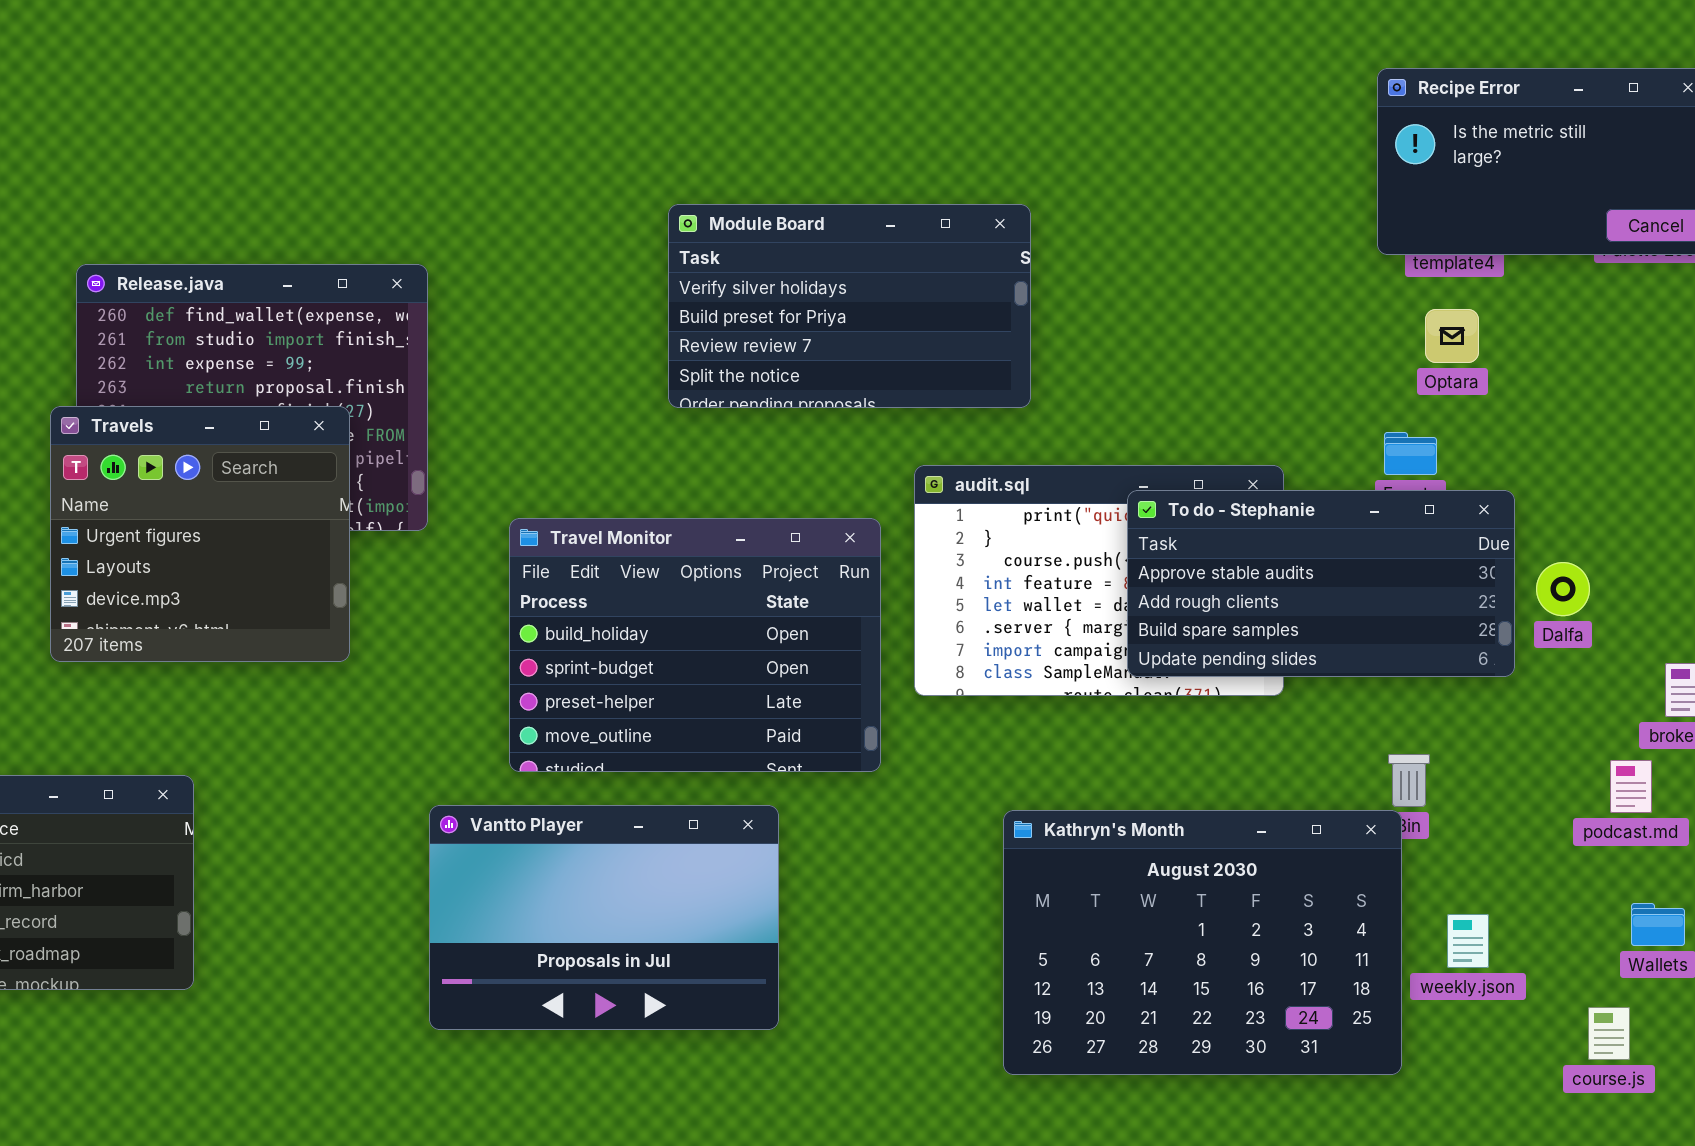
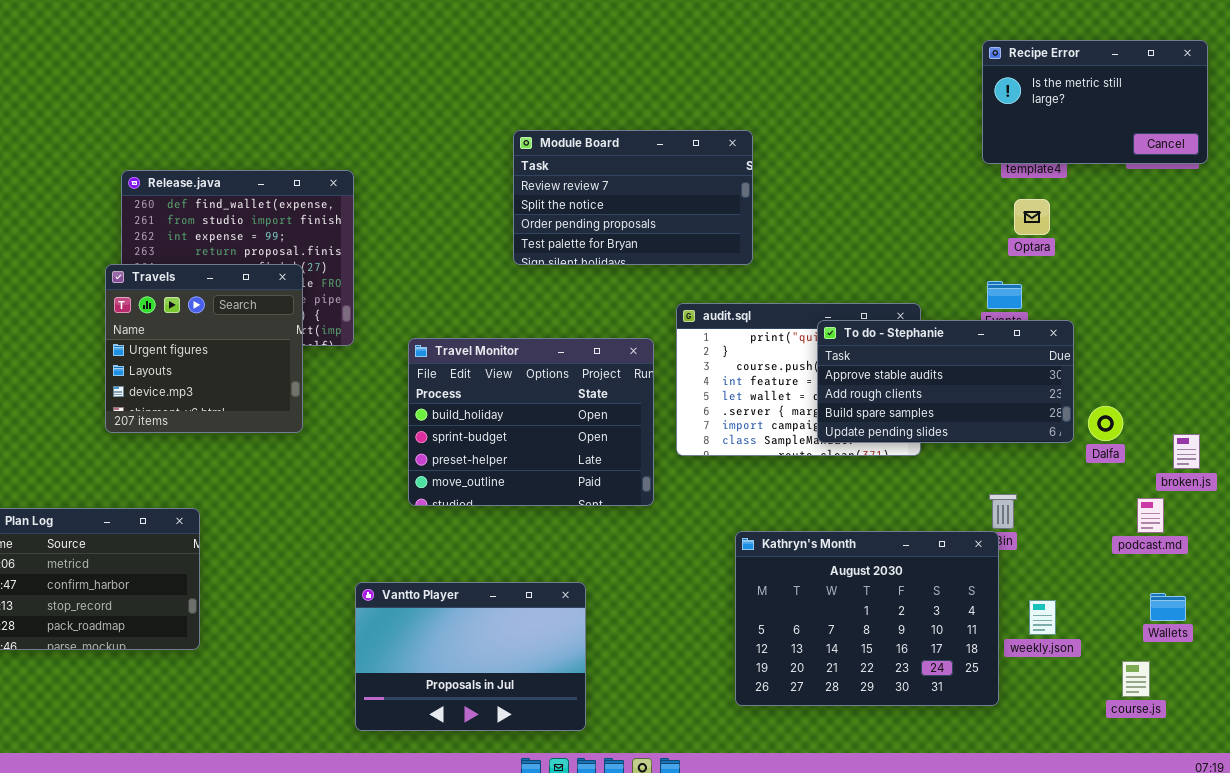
Module Board: [668,204,1031,408] -> [513,130,753,265], scrolled down 2 rows
Dalfa: [1536,562,1590,616] -> [1088,406,1123,441], moved
Vantto Player: [429,805,779,1030] -> [355,582,586,731], moved

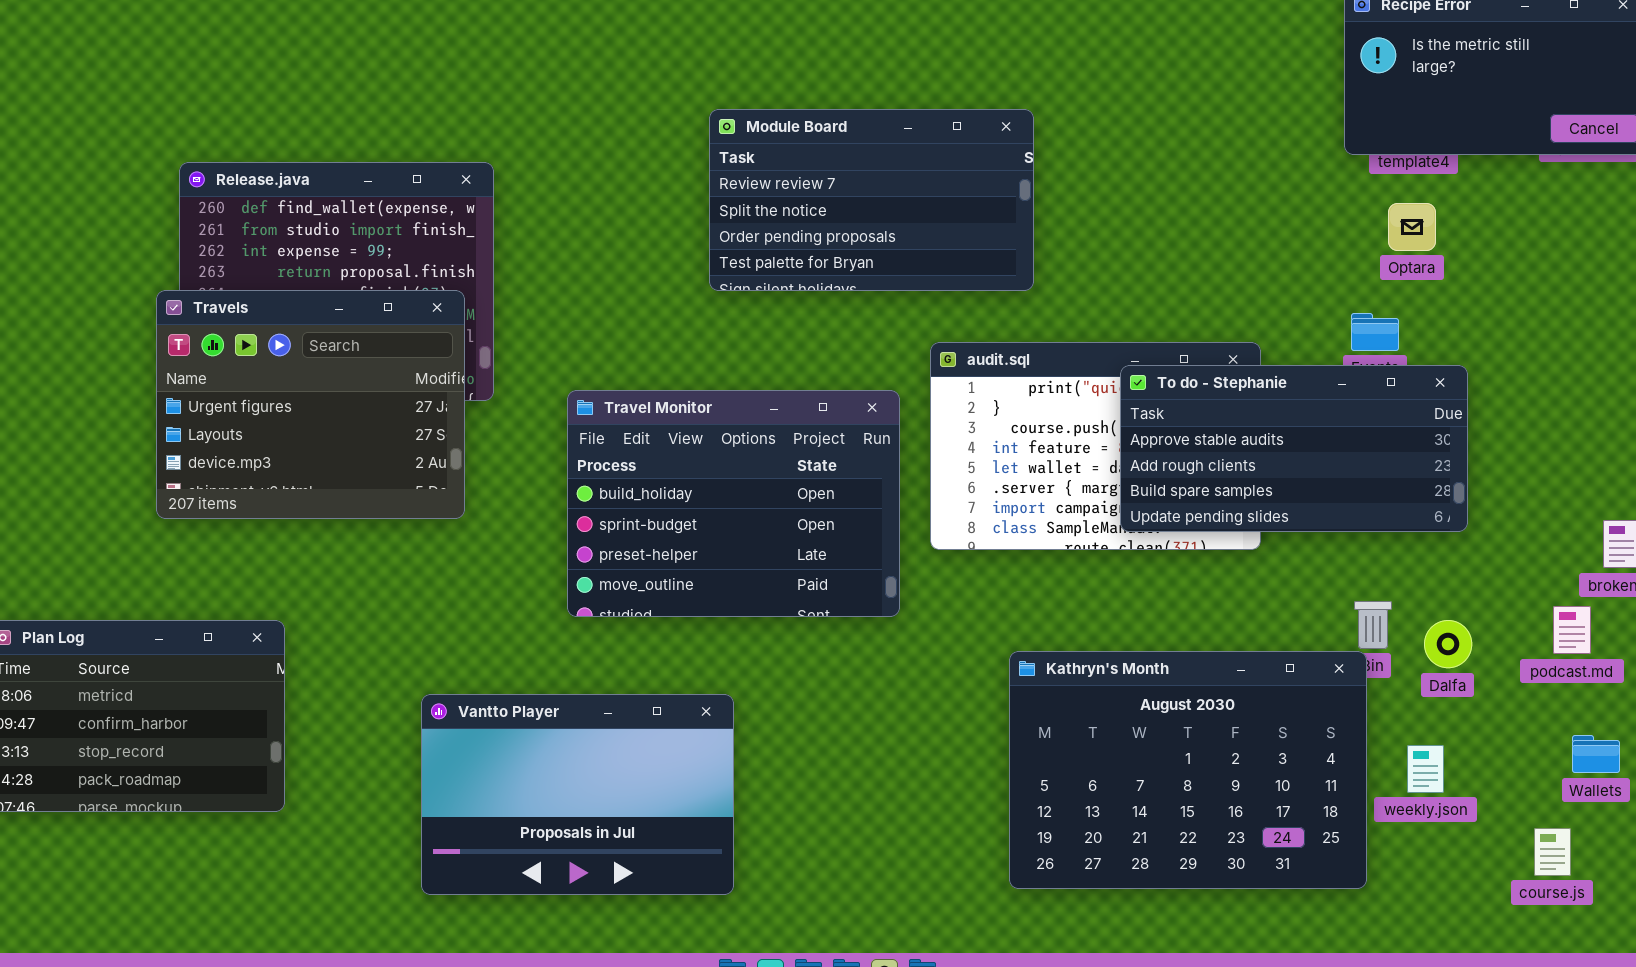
Travels: [105,264,303,433] -> [156,290,465,519], resized
Dalfa: [1088,406,1123,441] -> [1424,620,1472,668], moved
Vantto Player: [355,582,586,731] -> [421,694,734,895], moved

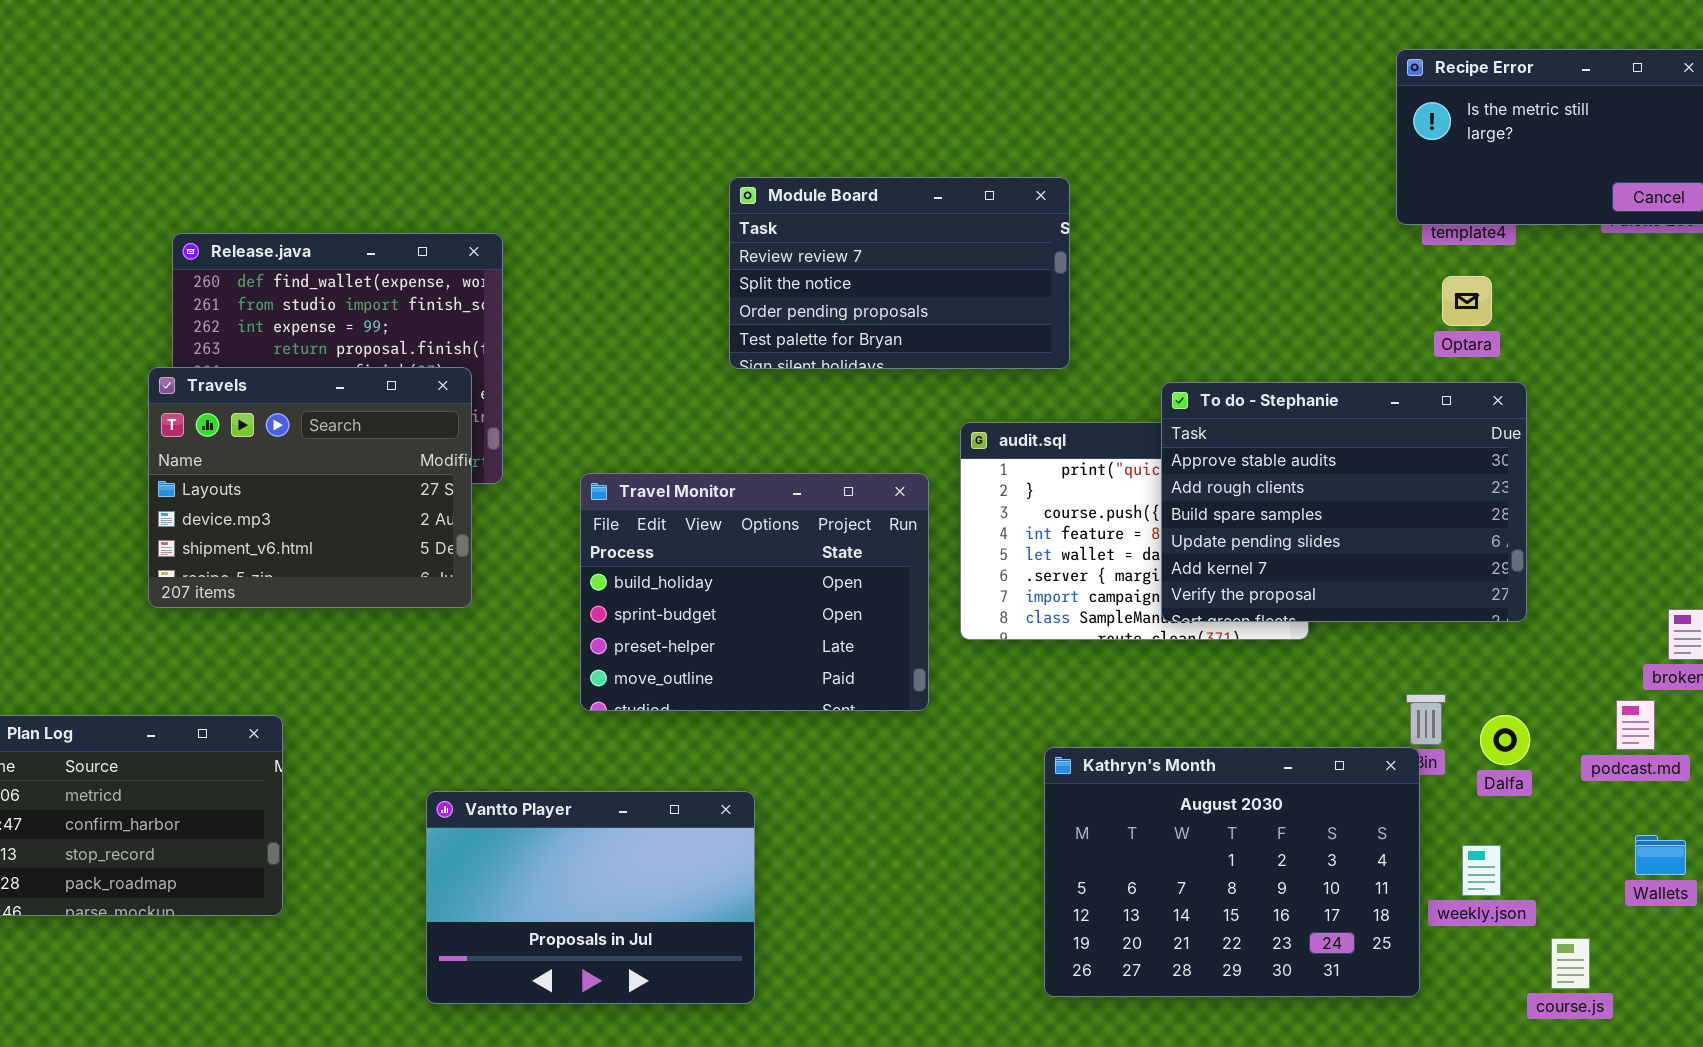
Travels: [156,290,465,519] -> [148,367,472,608], scrolled down 1 row
To do - Stephanie: [1120,365,1468,532] -> [1161,382,1527,622], resized
course.js: [1534,828,1571,876] -> [1551,938,1590,989], moved

